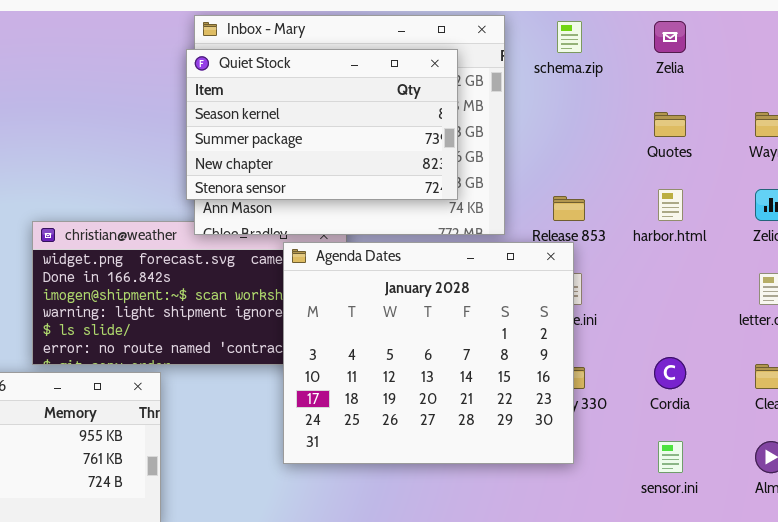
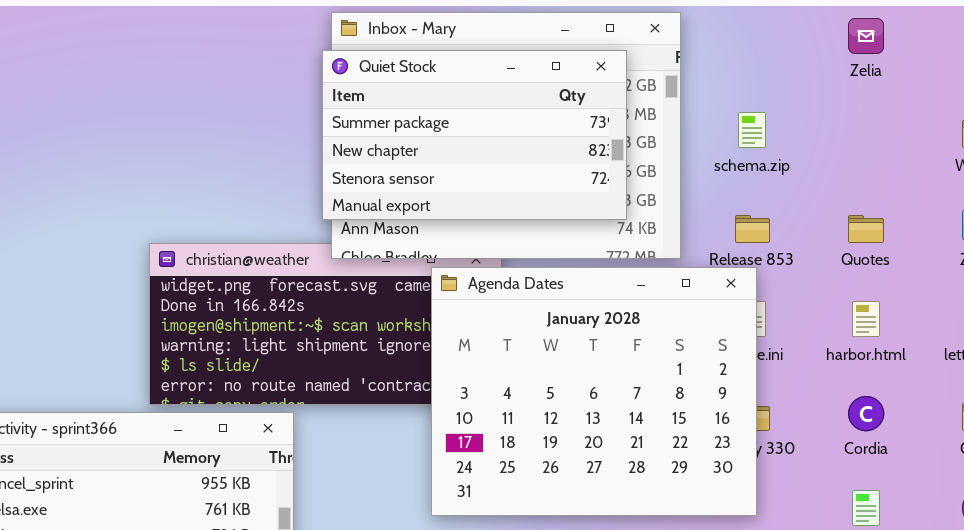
schema.zip: [557,21,582,53] -> [738,112,766,148], moved
Quiet Stock: [186,49,458,200] -> [322,50,627,220], scrolled down 1 row
Quotes: [654,112,686,137] -> [848,215,884,243], moved
harbor.html: [658,189,683,221] -> [852,301,880,337], moved

